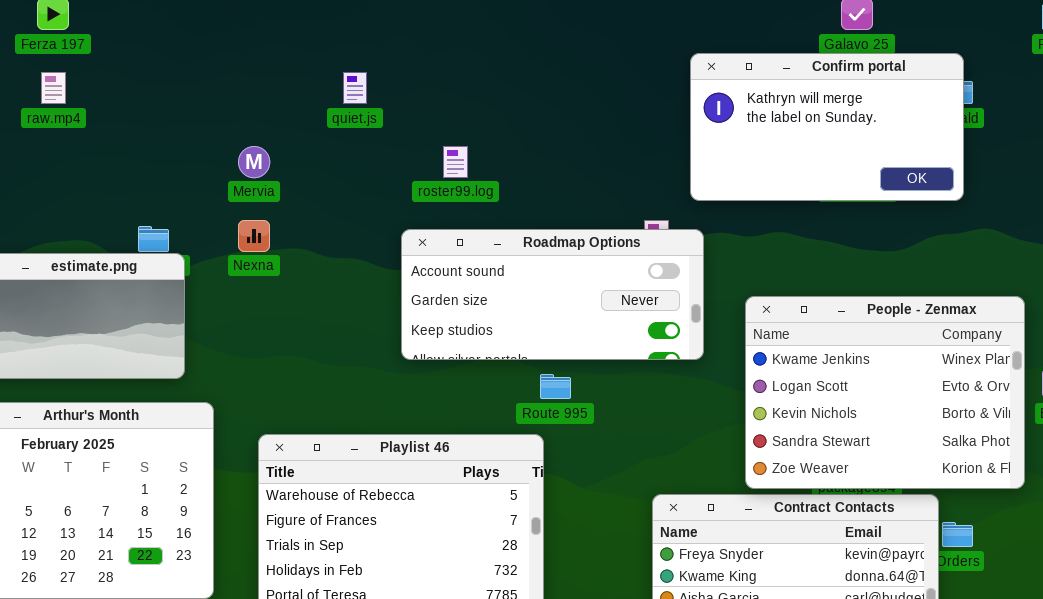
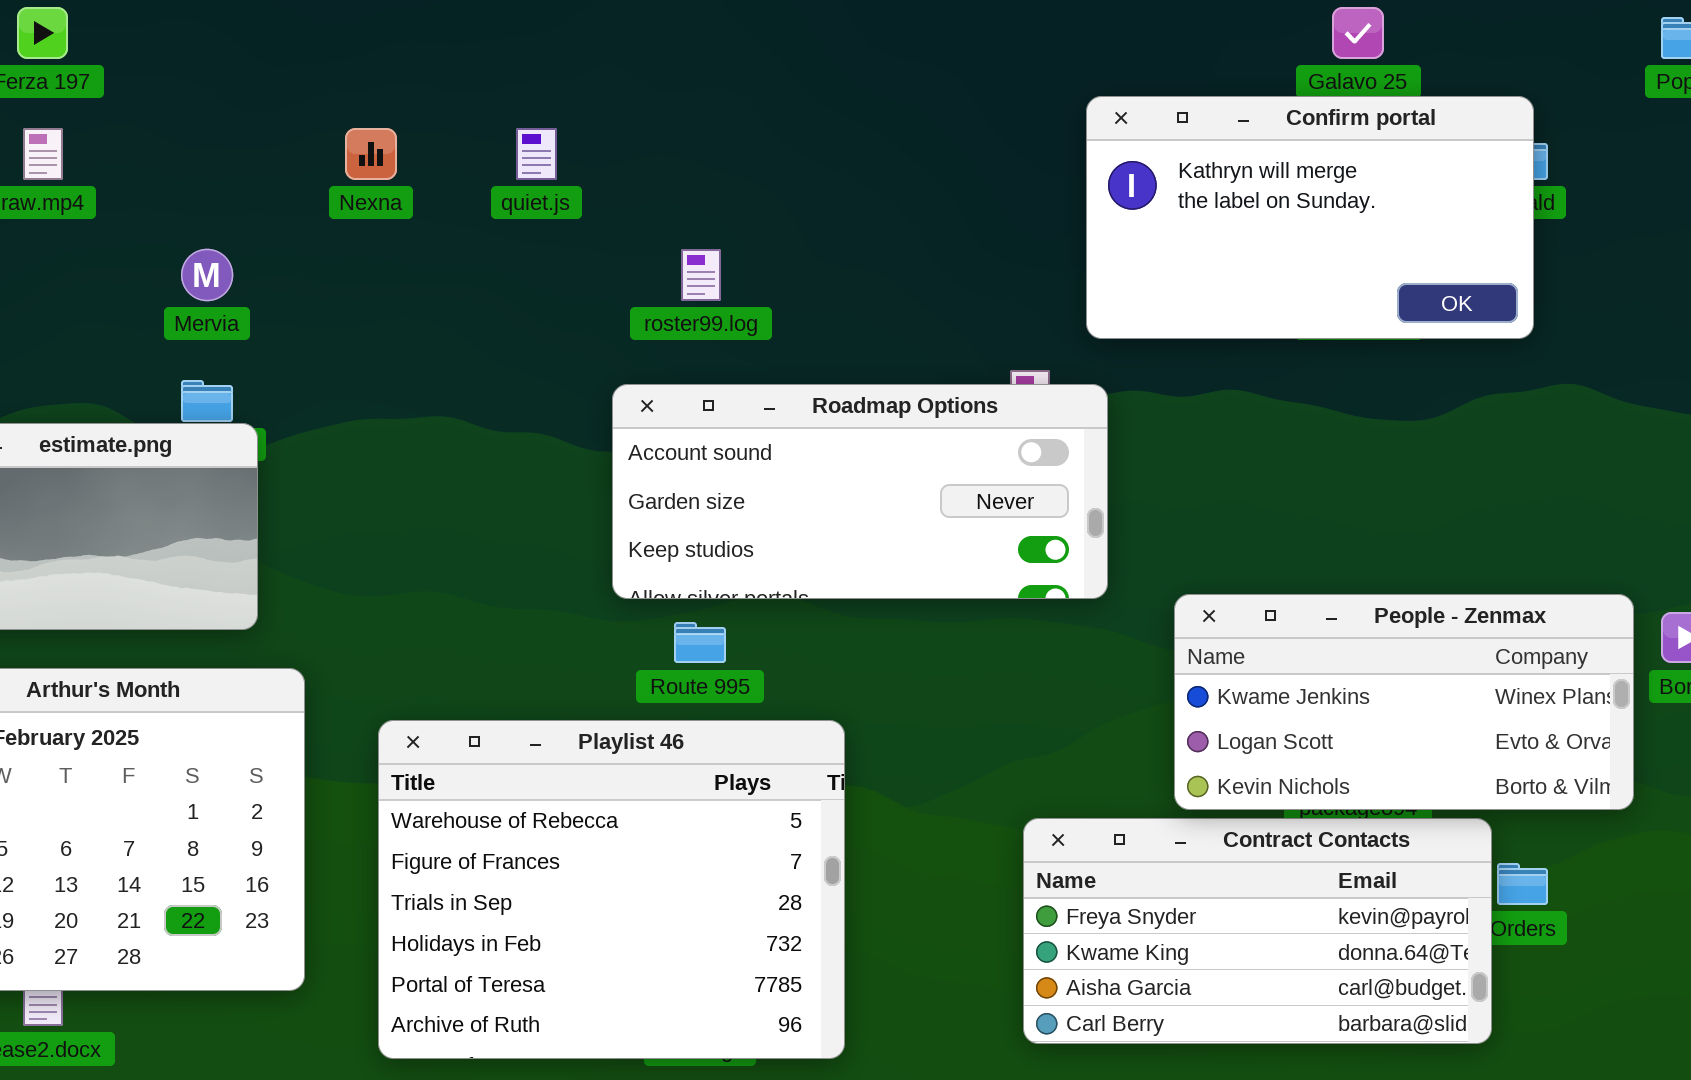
Mervia: [238,146,270,178] -> [181,249,233,301], moved
Nexna: [238,220,270,252] -> [345,128,397,180], moved
People - Zenmax: [745,296,1025,489] -> [1174,594,1634,810], resized
Route 995: [540,374,571,399] -> [674,622,726,663], moved

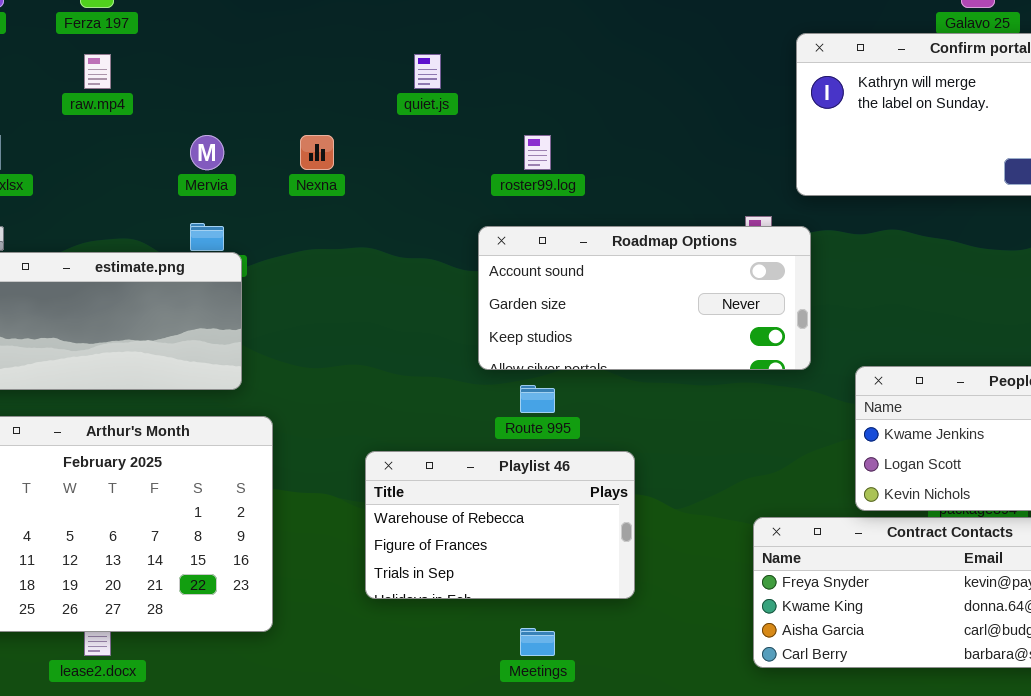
Nexna: [345,128,397,180] -> [300,135,334,170], moved
Playlist 46: [378,720,845,1059] -> [365,451,635,599], resized

